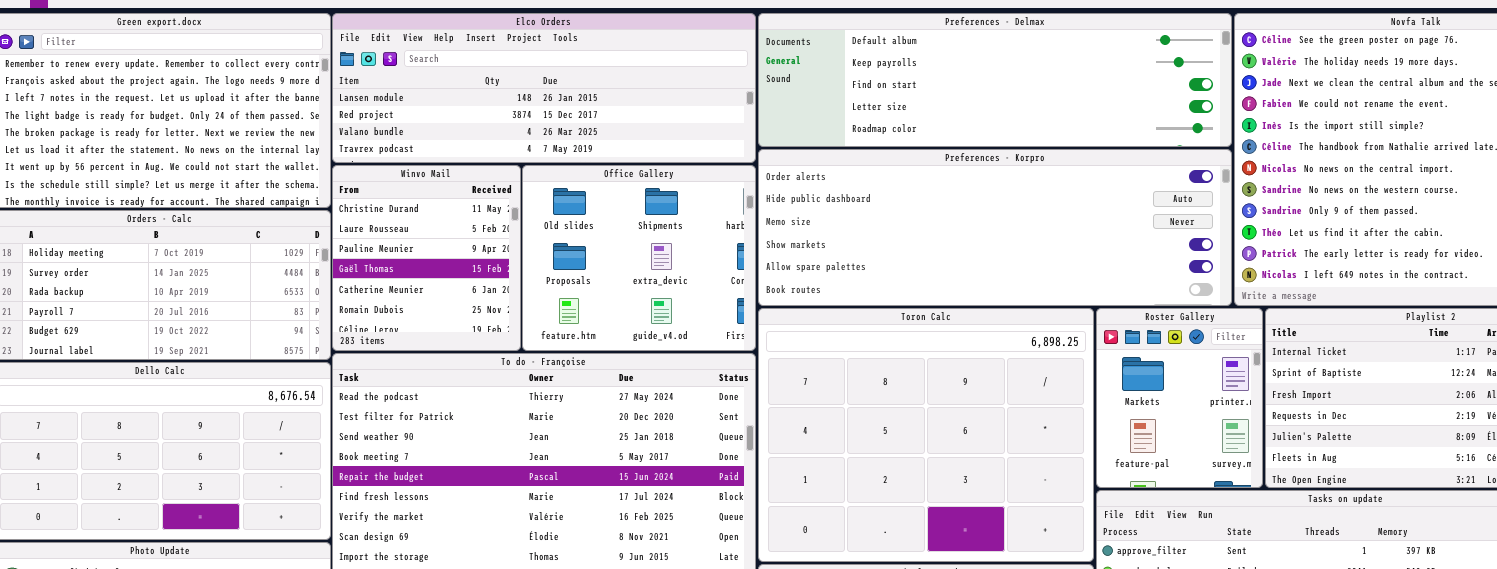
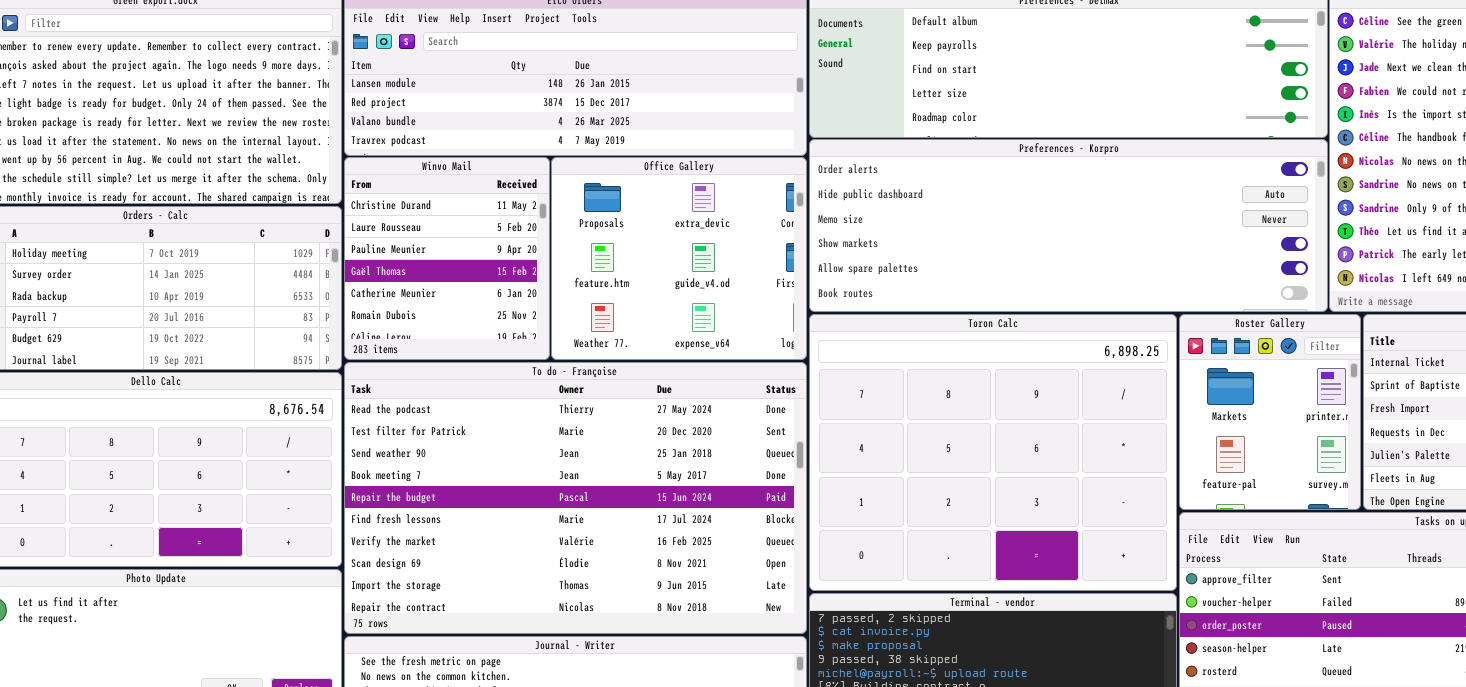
Office Gallery: [522,165,756,351] -> [551,157,807,360], scrolled down 1 row

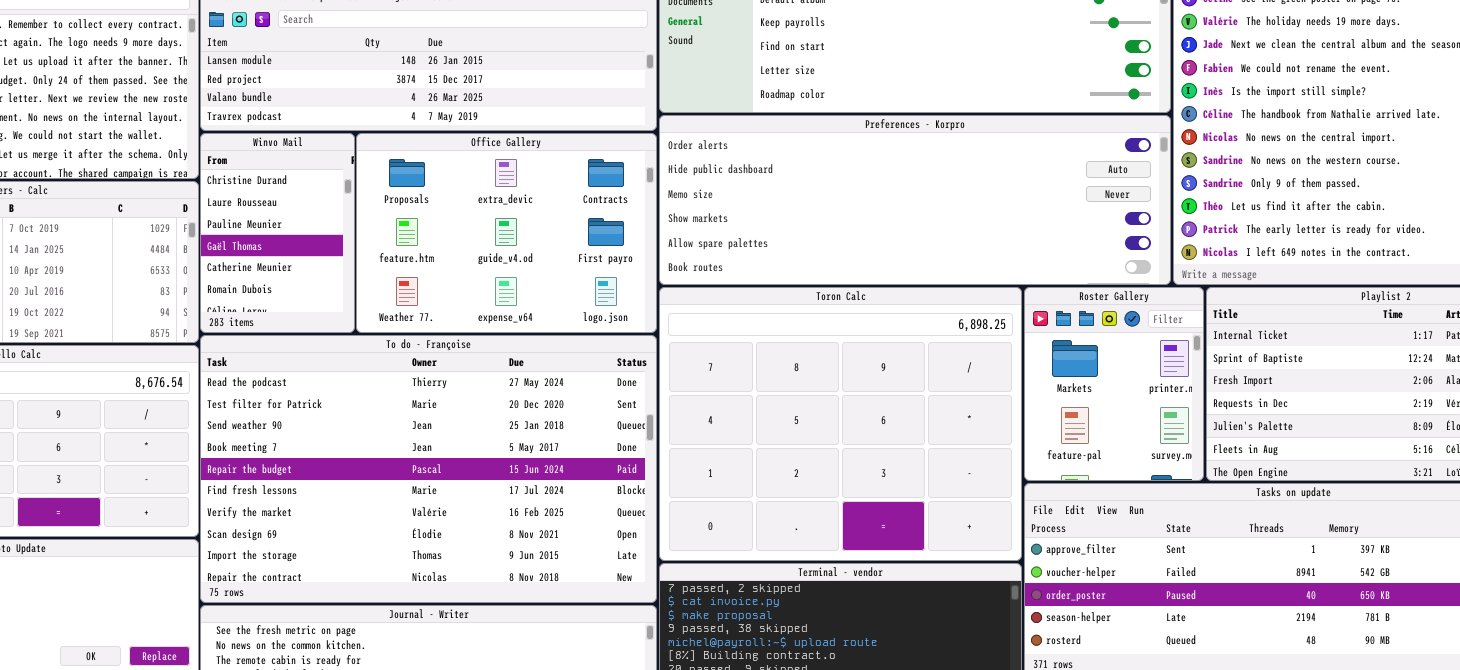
Winvo Mail: [344,157,550,360] -> [200,133,355,333], resized
Office Gallery: [551,157,807,360] -> [356,133,657,333], resized

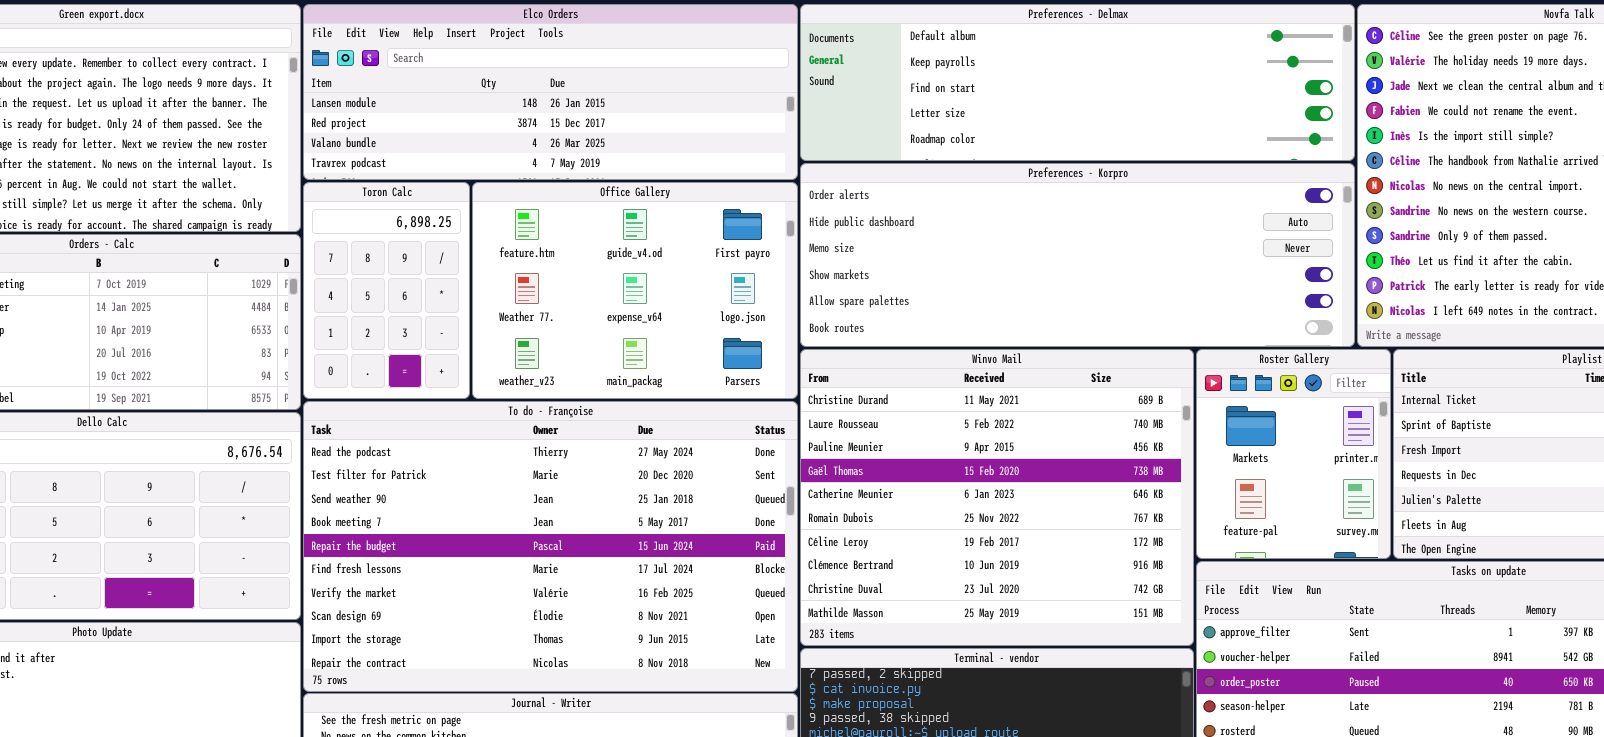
Winvo Mail: [200,133,355,333] -> [800,349,1194,646], moved, resized
Office Gallery: [356,133,657,333] -> [472,182,798,399], scrolled down 1 row
Toron Calc: [659,287,1022,561] -> [303,182,470,399], moved, resized

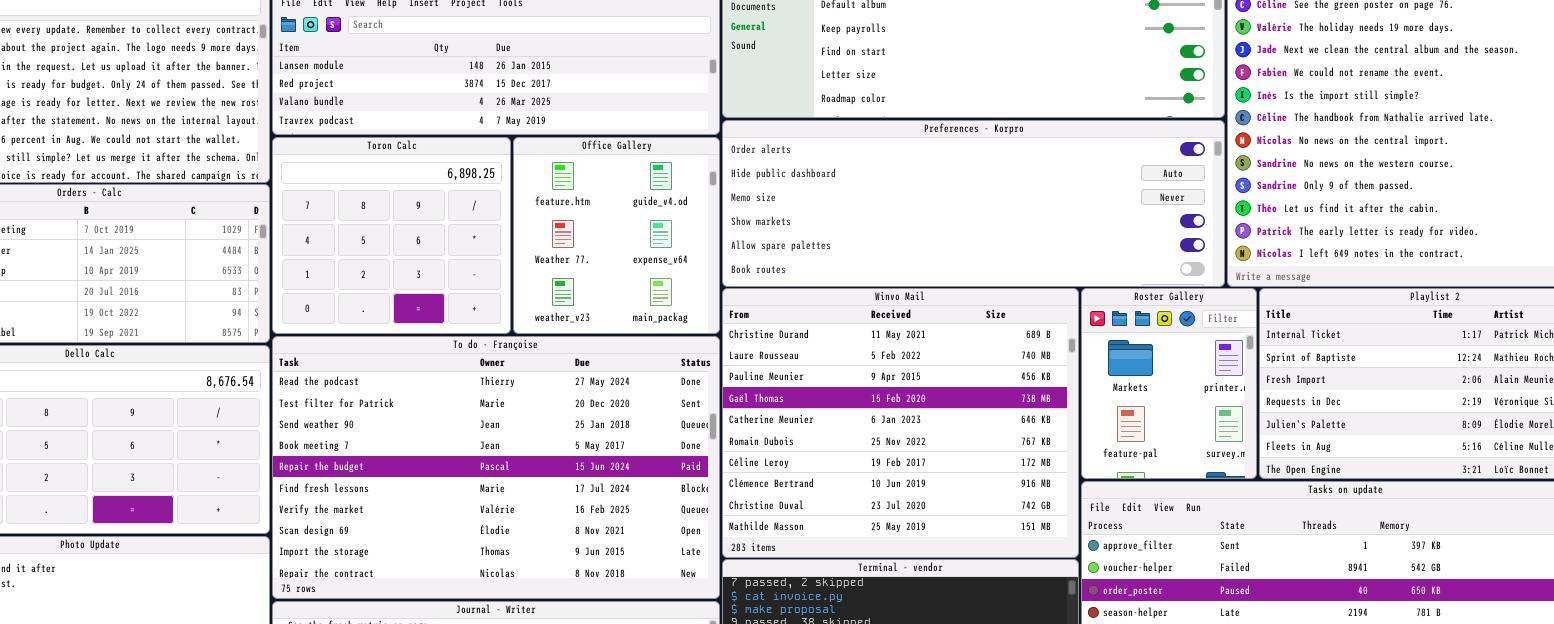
Toron Calc: [303,182,470,399] -> [272,137,511,334], resized
Office Gallery: [472,182,798,399] -> [513,137,720,334], resized

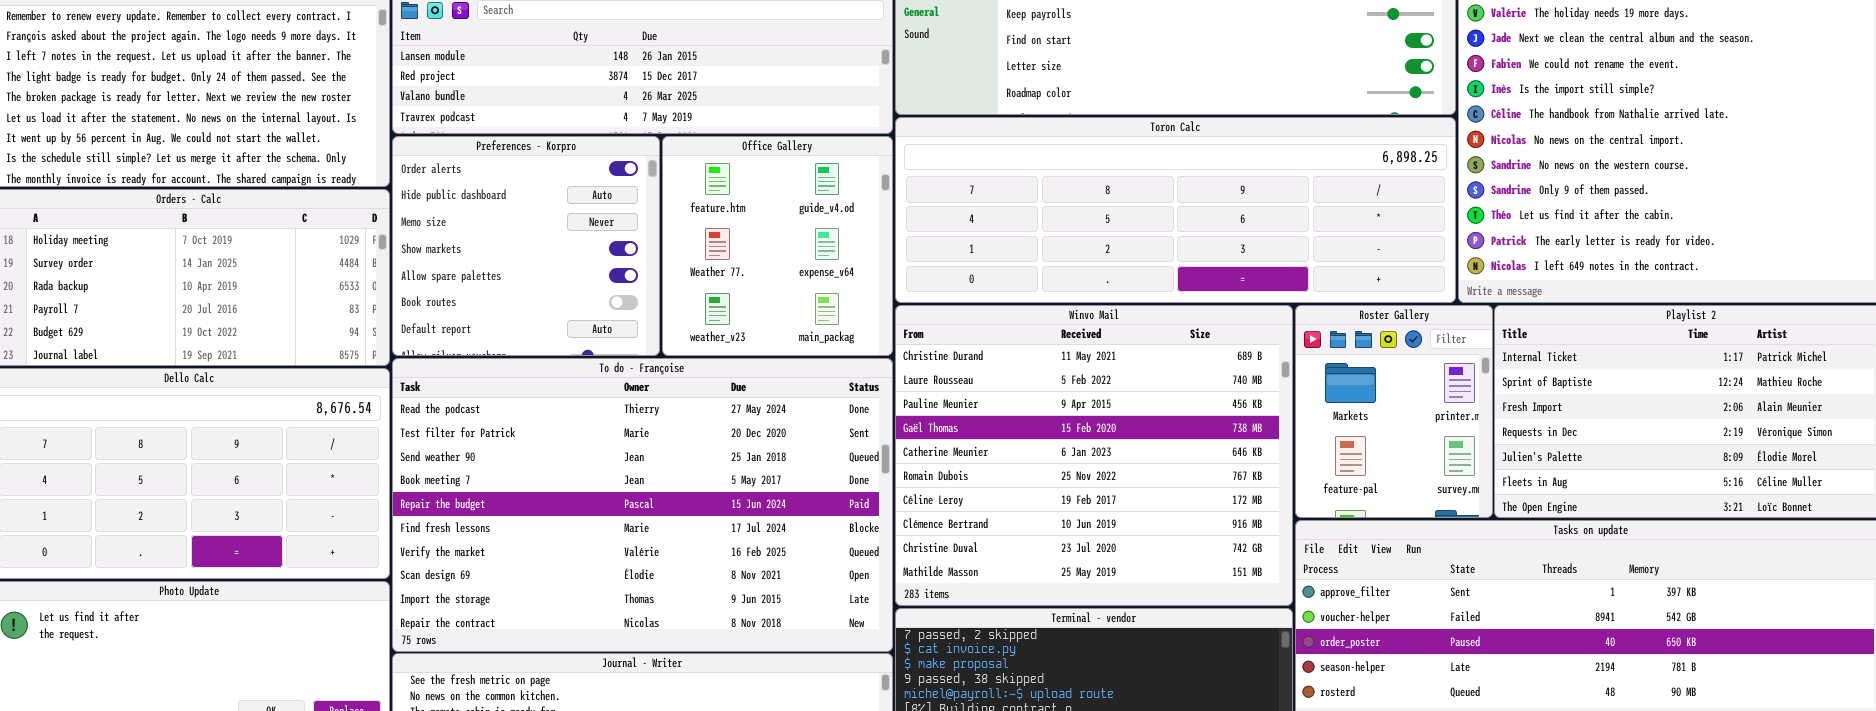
Preferences - Korpro: [722,120,1225,287] -> [392,136,660,356], moved, resized
Toron Calc: [272,137,511,334] -> [895,117,1456,303], moved, resized

